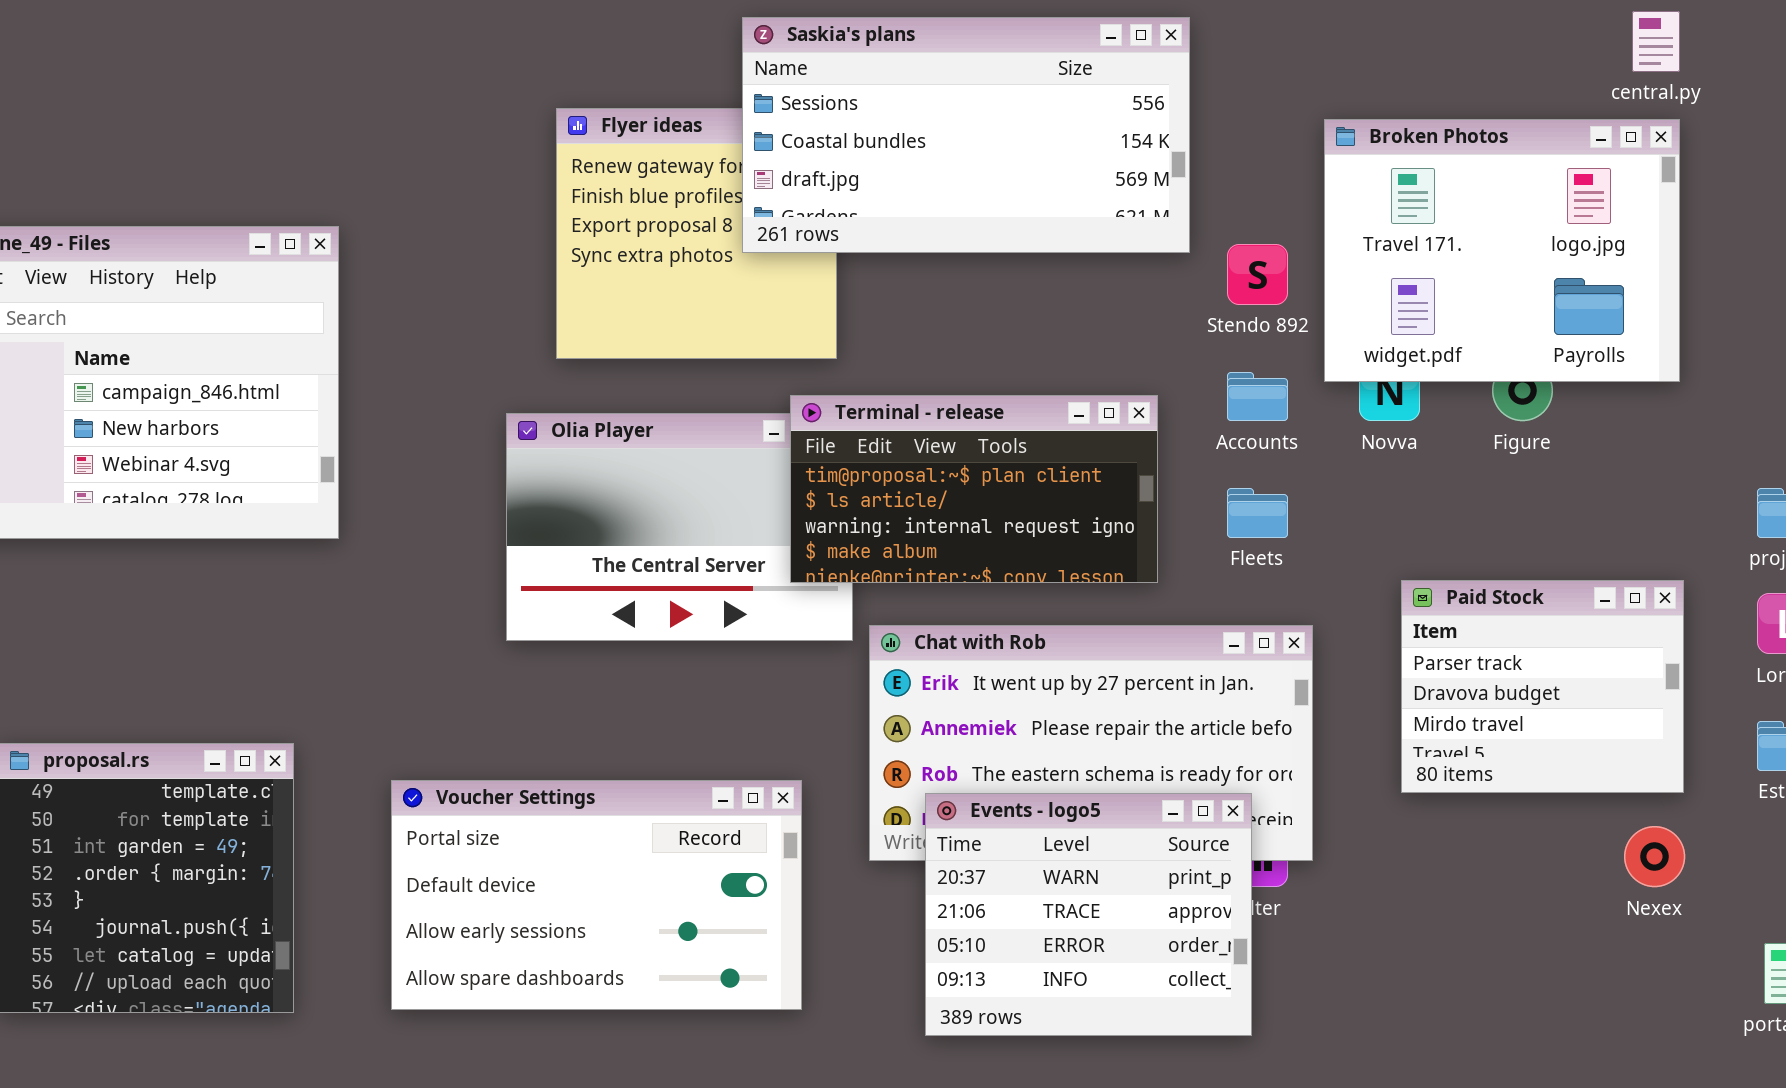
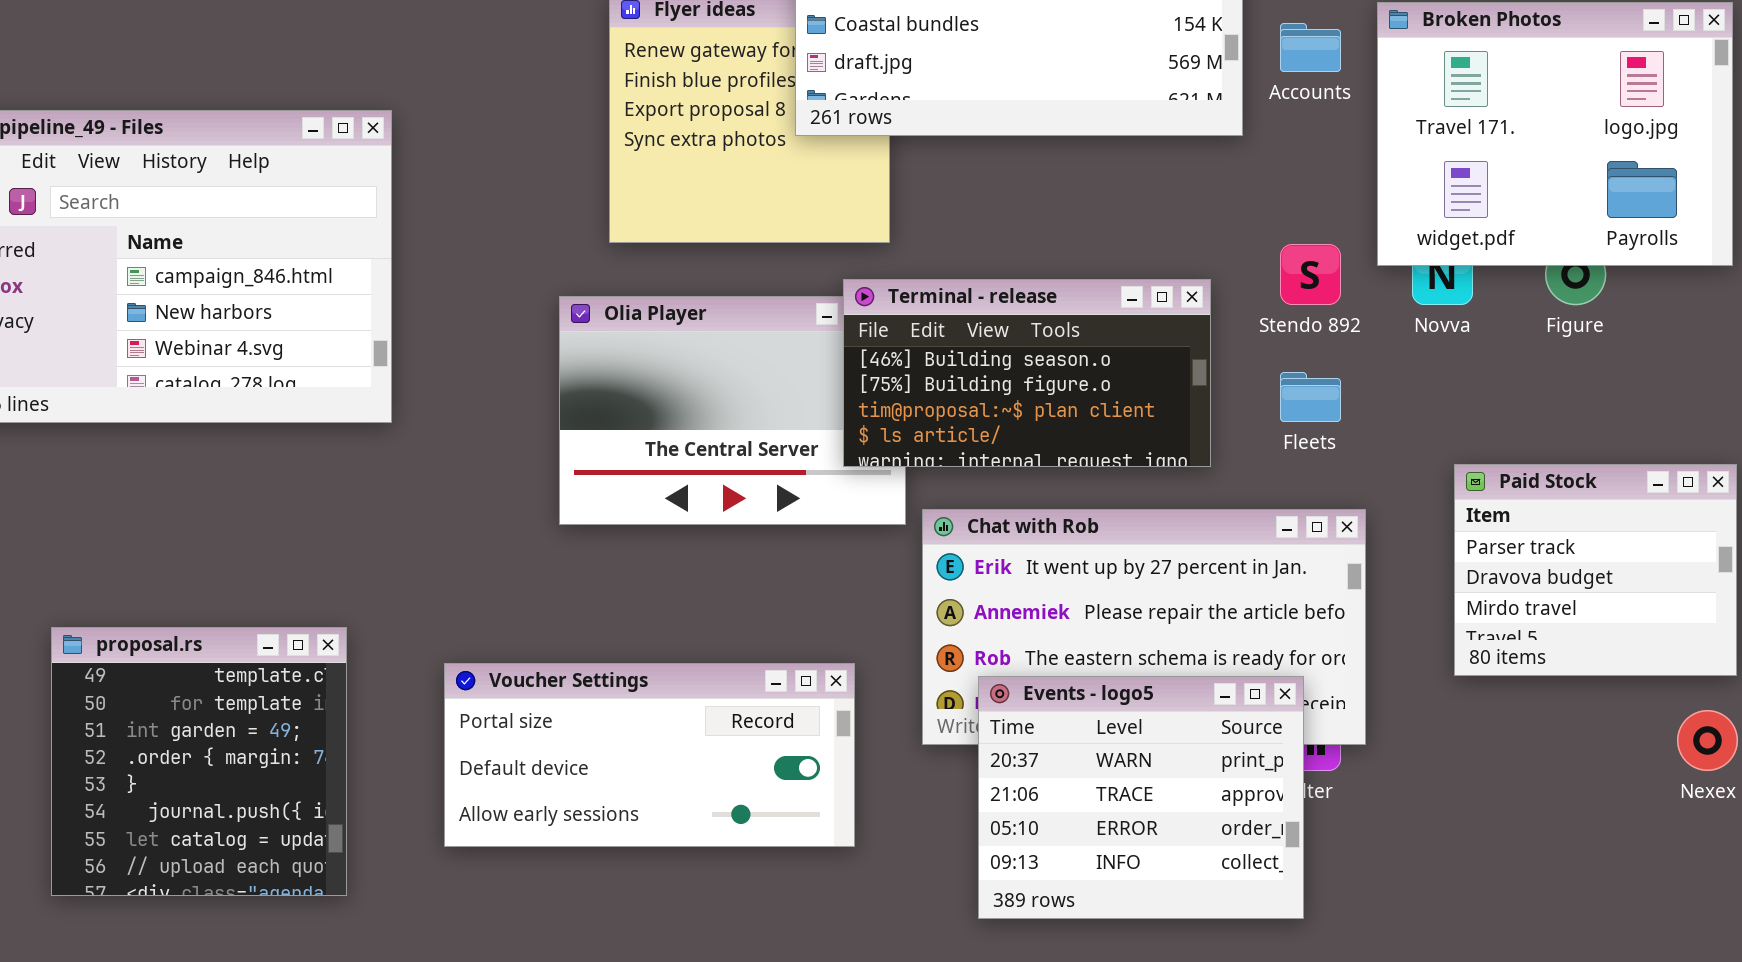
Stendo 892: [1227,244,1288,305] -> [1280,244,1341,305], moved
Accounts: [1227,372,1288,421] -> [1280,23,1341,72], moved
Terminal - release: [790,395,1158,583] -> [843,279,1211,467], scrolled up 2 rows
Voucher Settings: [391,780,802,1010] -> [444,663,855,847], resized

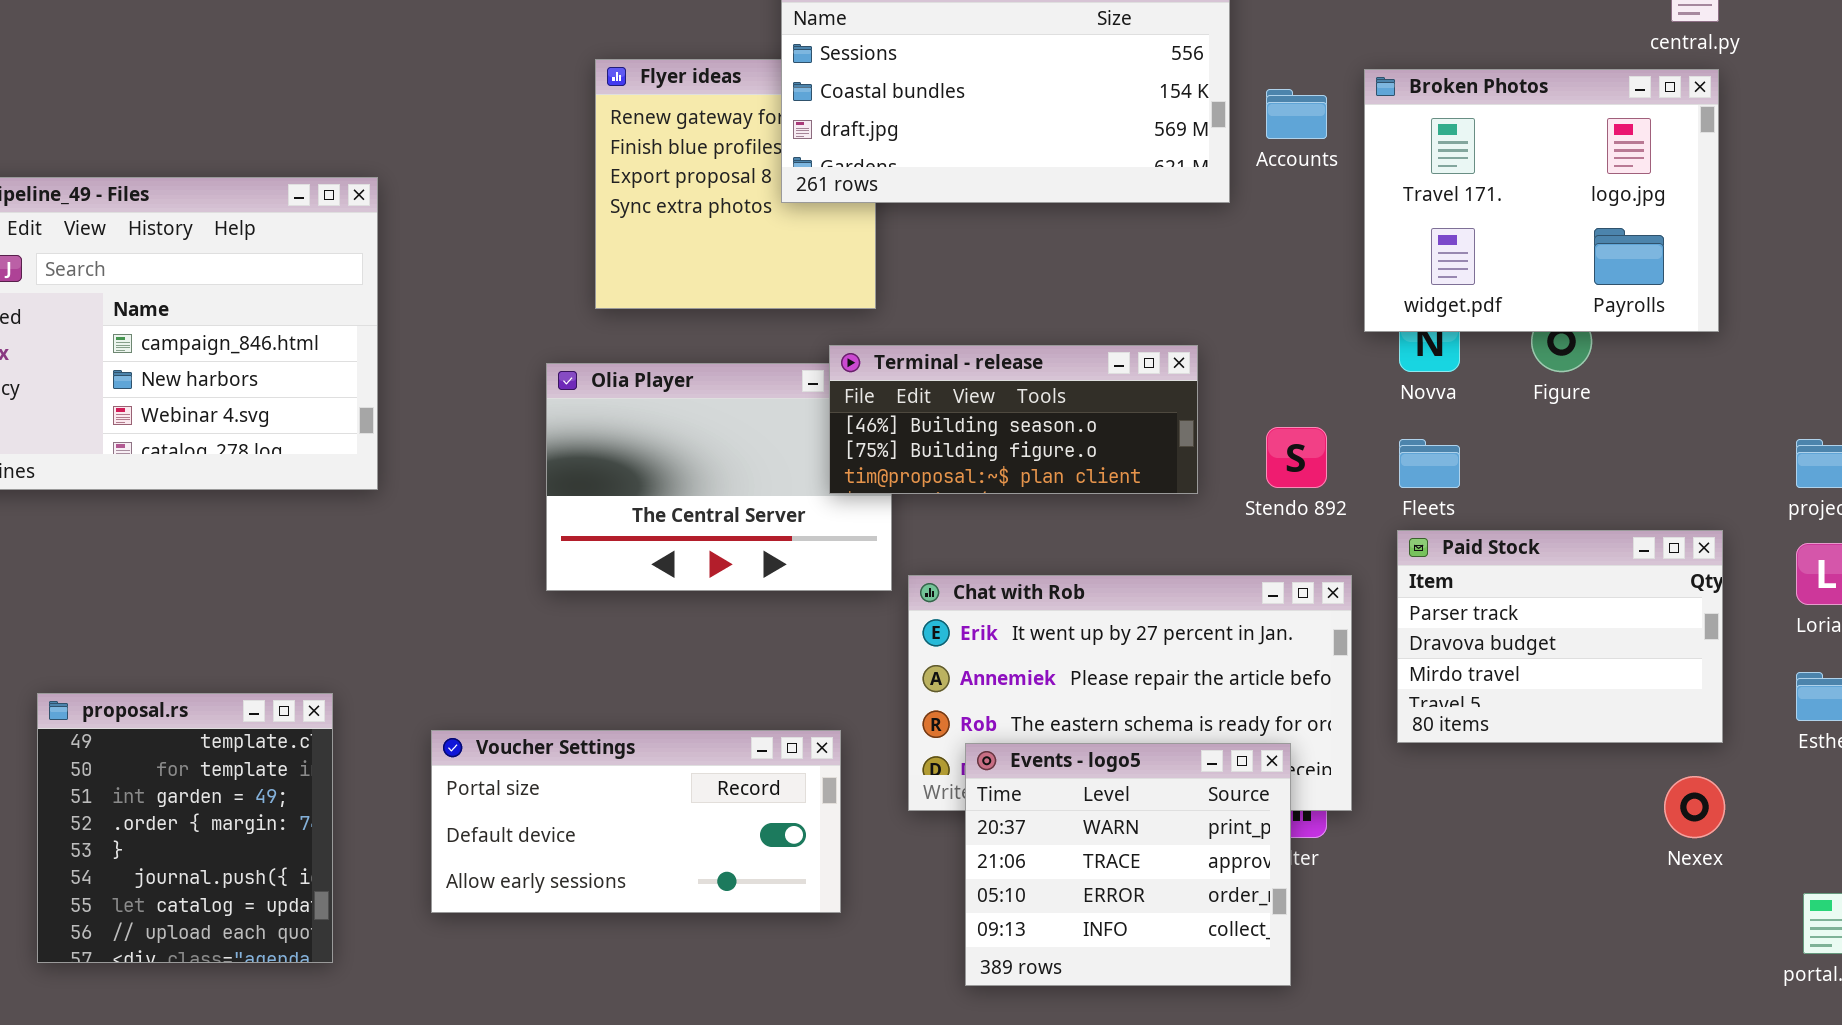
Stendo 892: [1280,244,1341,305] -> [1266,427,1327,488], moved
Terminal - release: [843,279,1211,467] -> [829,345,1198,494], resized
Fleets: [1280,372,1341,422] -> [1399,439,1460,488], moved
Paid Stock: [1454,464,1737,676] -> [1397,530,1723,743], resized

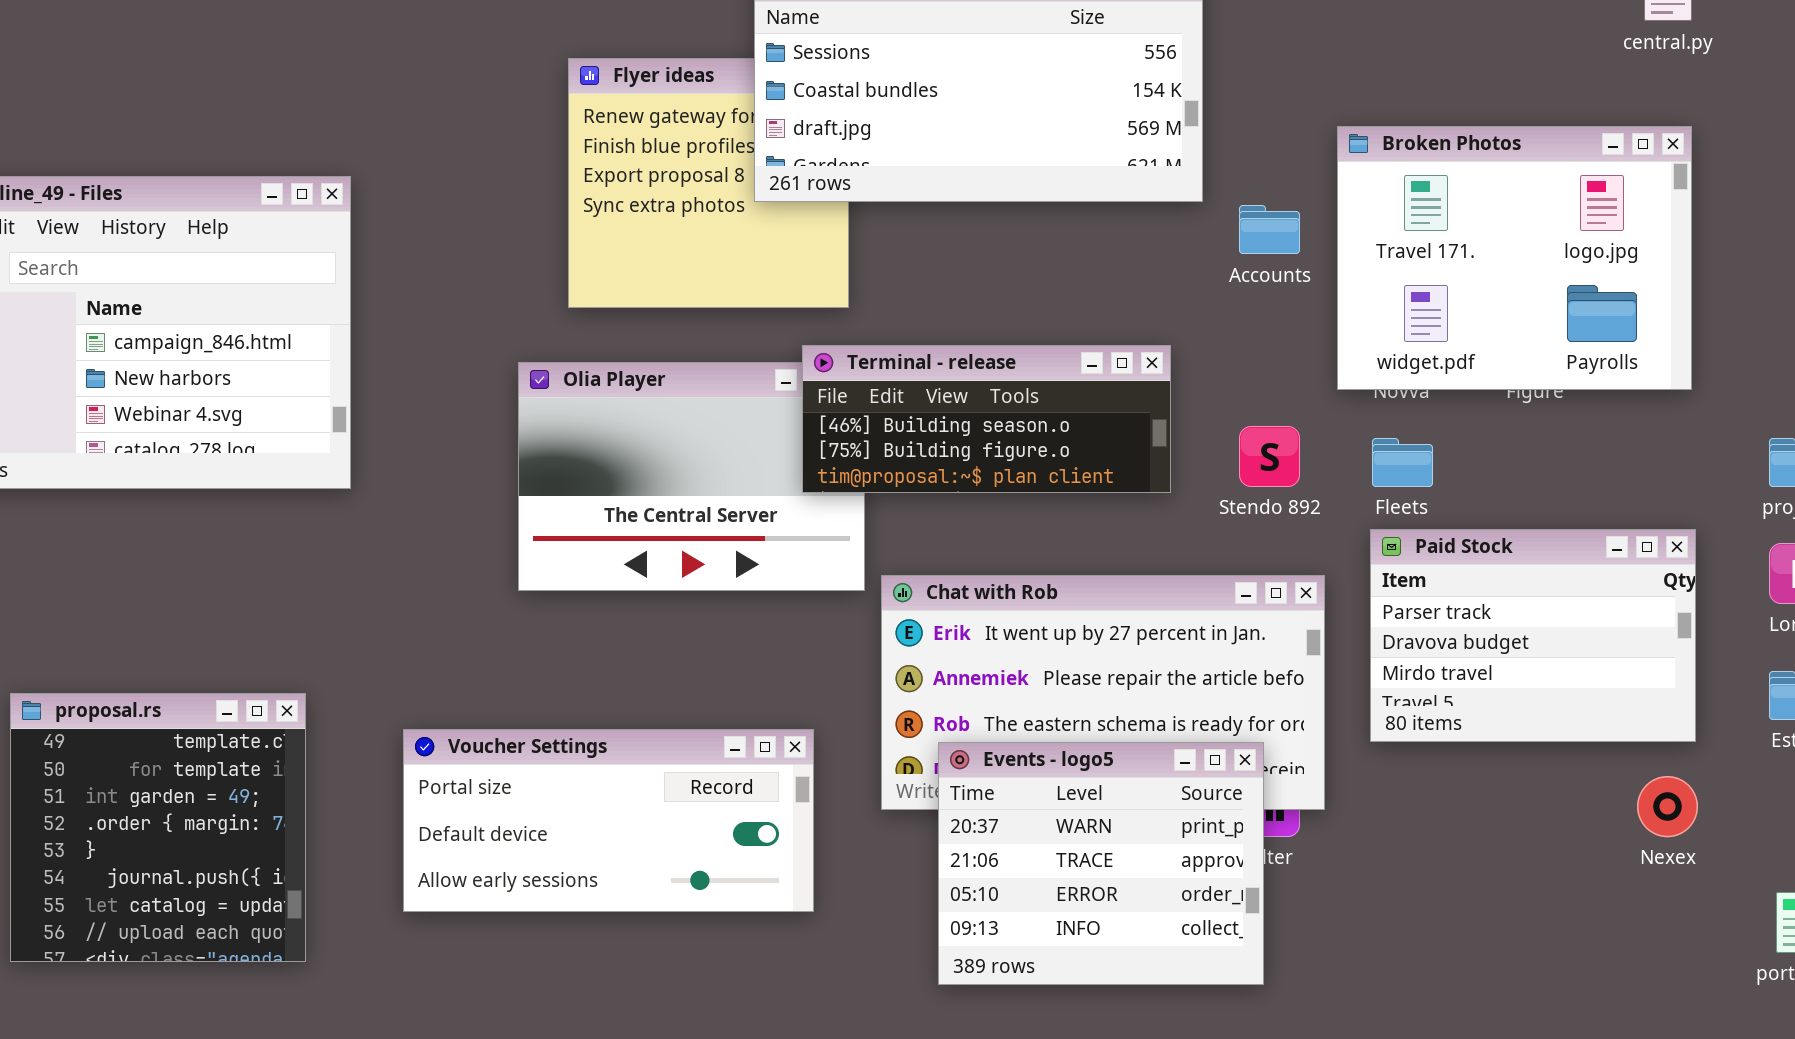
Broken Photos: [1364,69,1719,332] -> [1337,126,1692,390], moved
Accounts: [1266,89,1327,139] -> [1239,205,1300,254], moved

